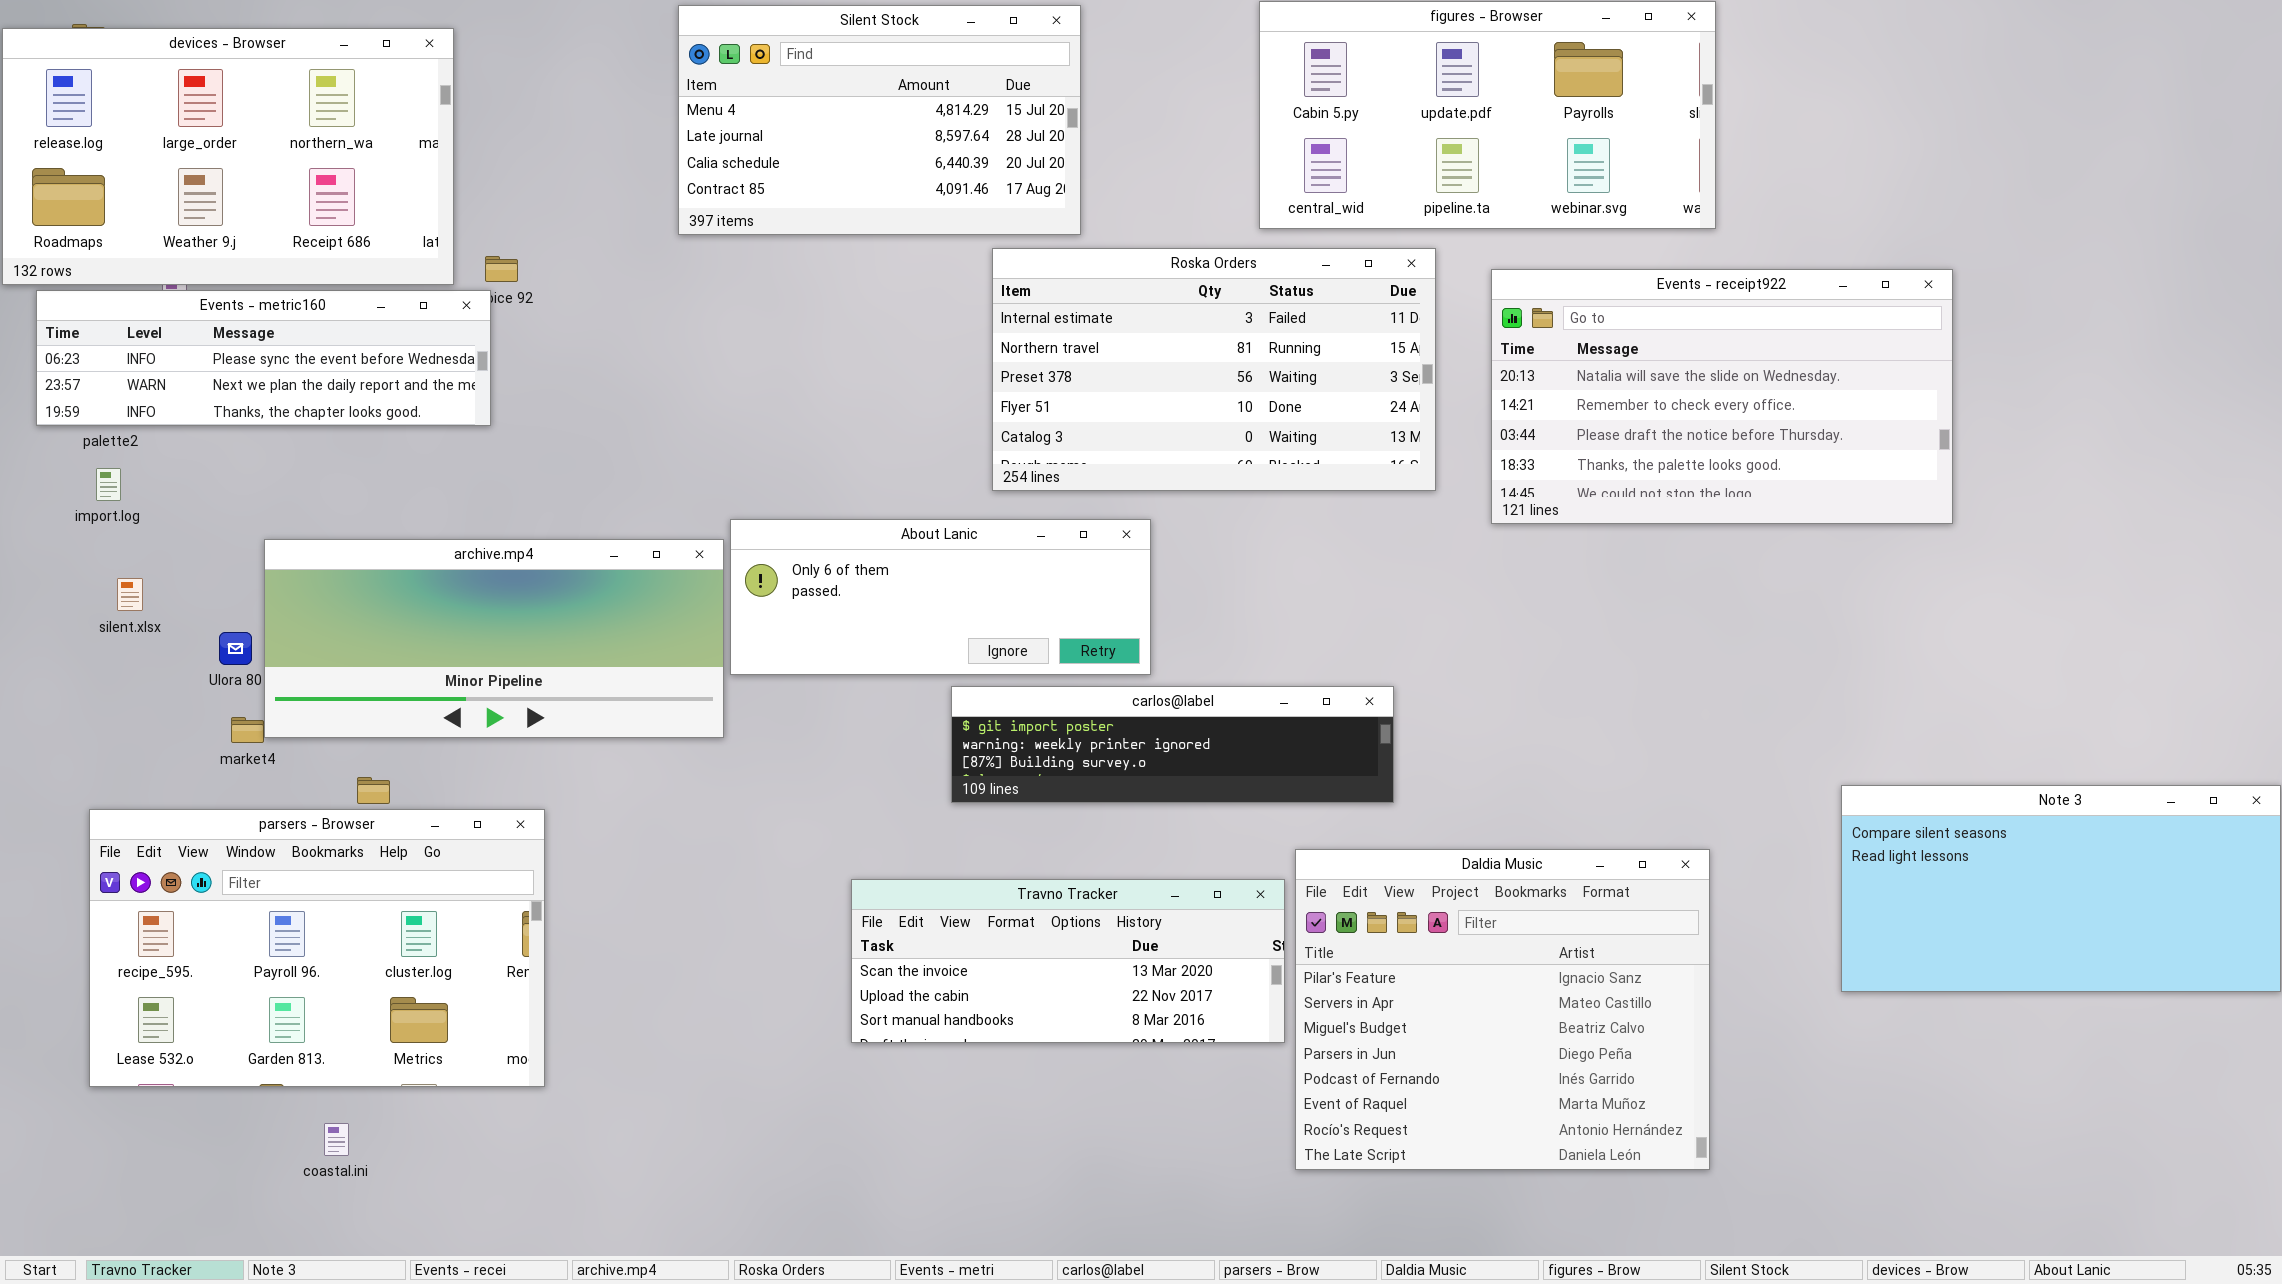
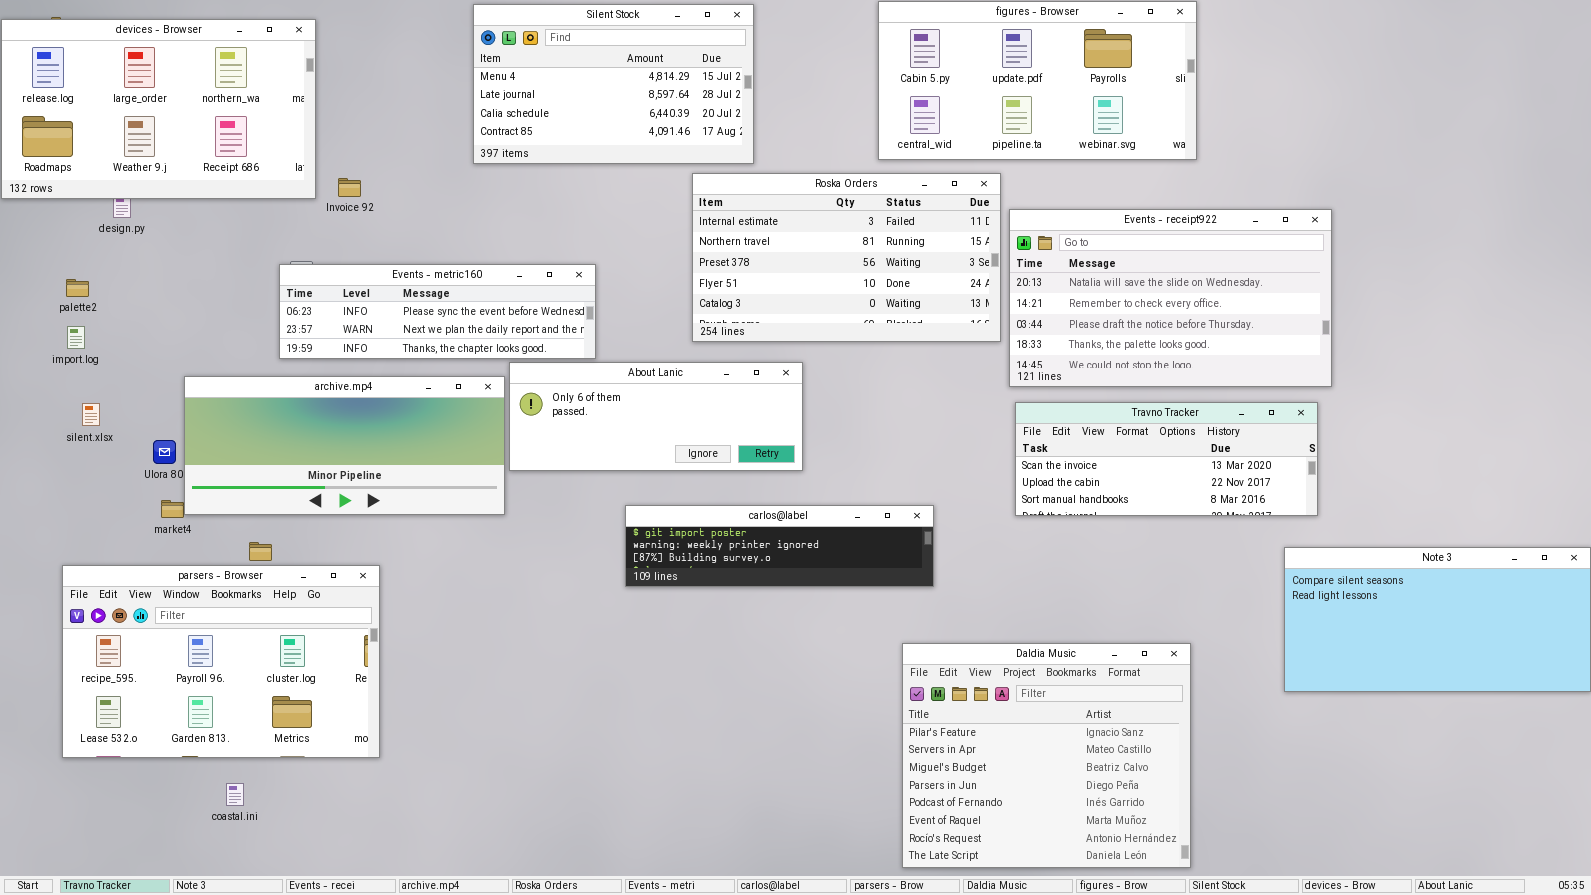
Events - receipt922: [1491,269,1953,524] -> [1009,209,1332,387], moved
Events - metric160: [36,290,491,426] -> [279,264,596,359], moved
carlos@label: [951,686,1394,803] -> [625,505,934,587], moved
Daldia Music: [1295,849,1710,1170] -> [902,643,1191,868], moved
Travno Tracker: [851,879,1285,1043] -> [1015,402,1318,516], moved

